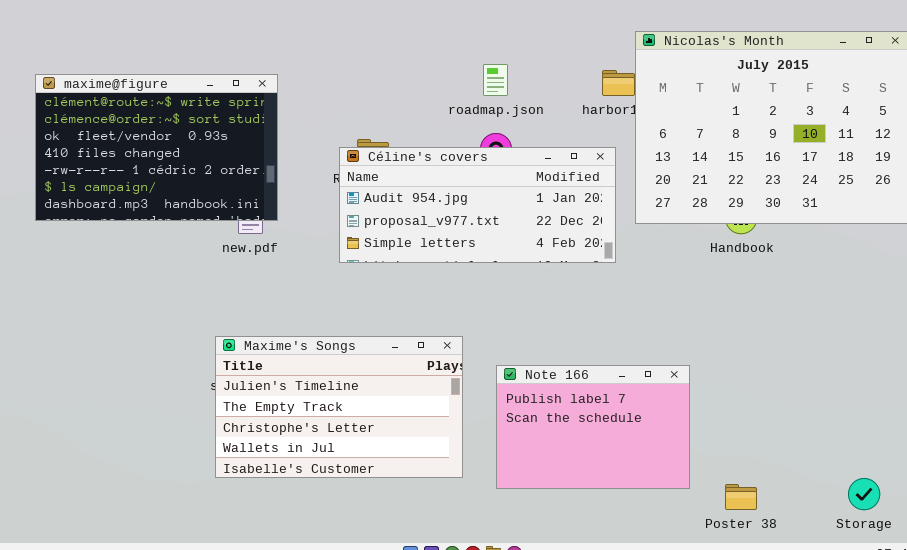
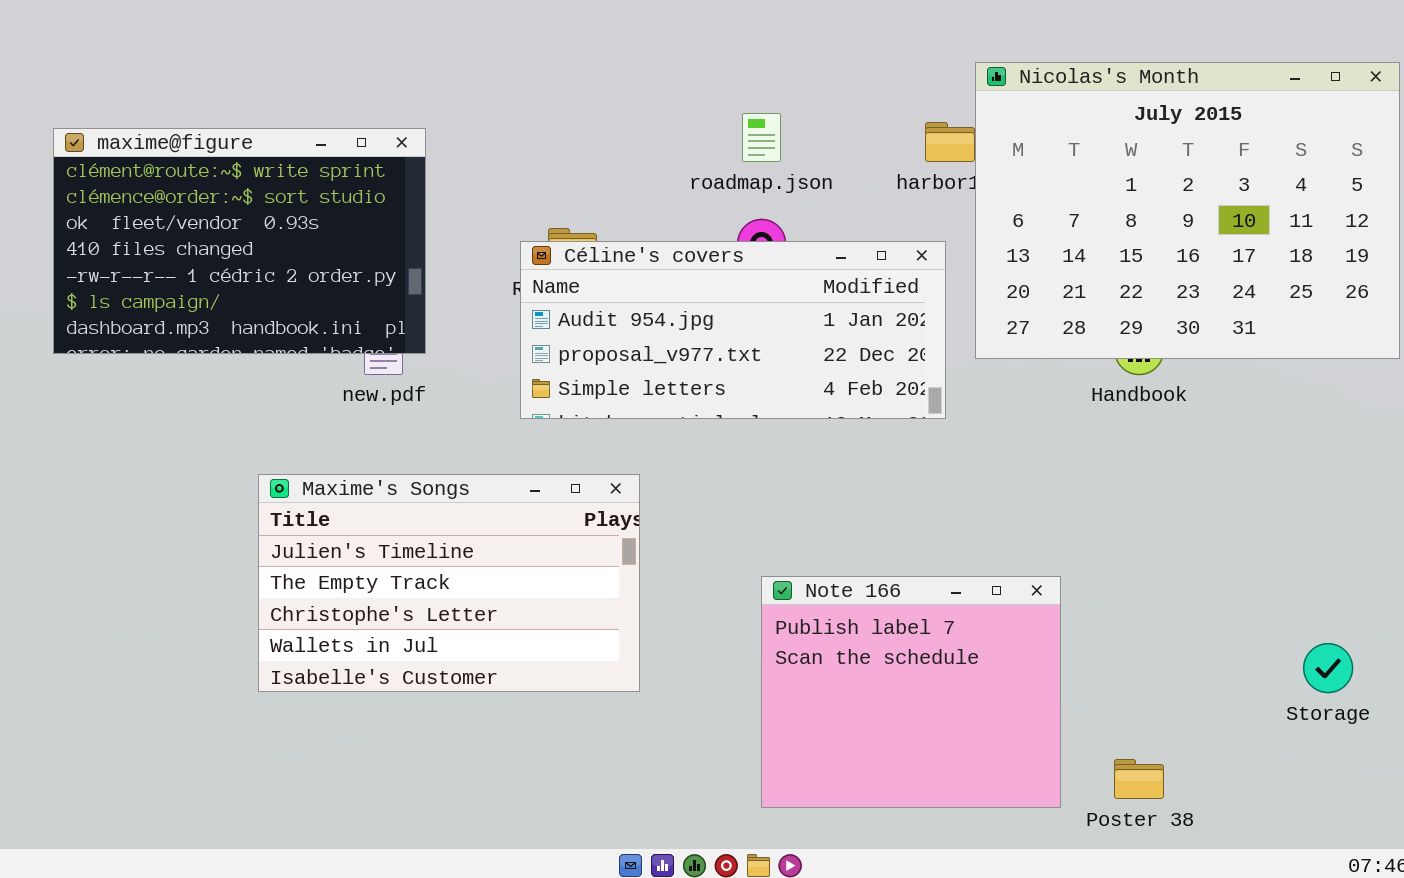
Maxime's Songs: [215,336,463,478] -> [258,474,640,692], moved
Note 166: [496,365,690,489] -> [761,576,1061,808], resized
Storage: [848,478,880,510] -> [1303,643,1353,693], moved

